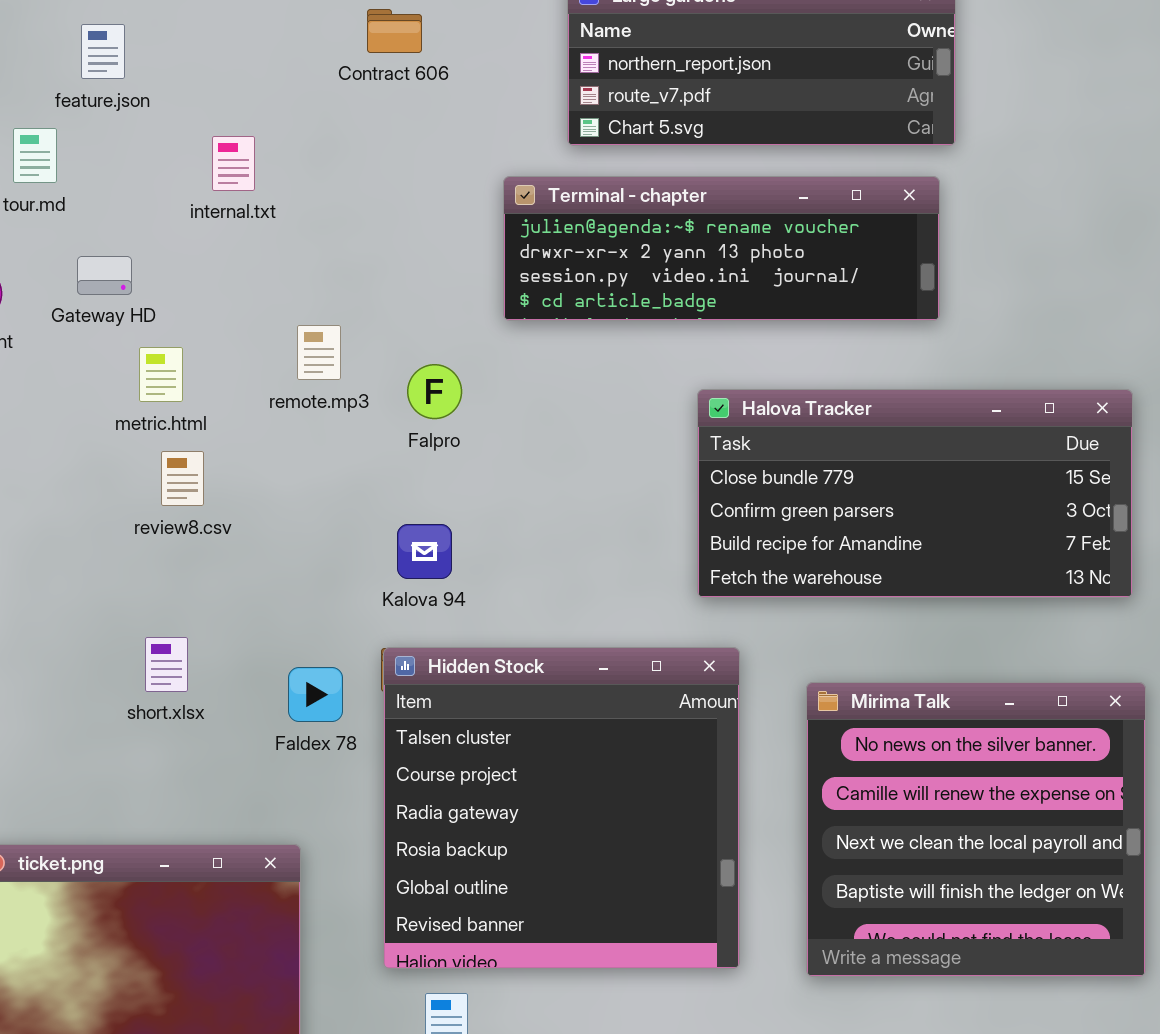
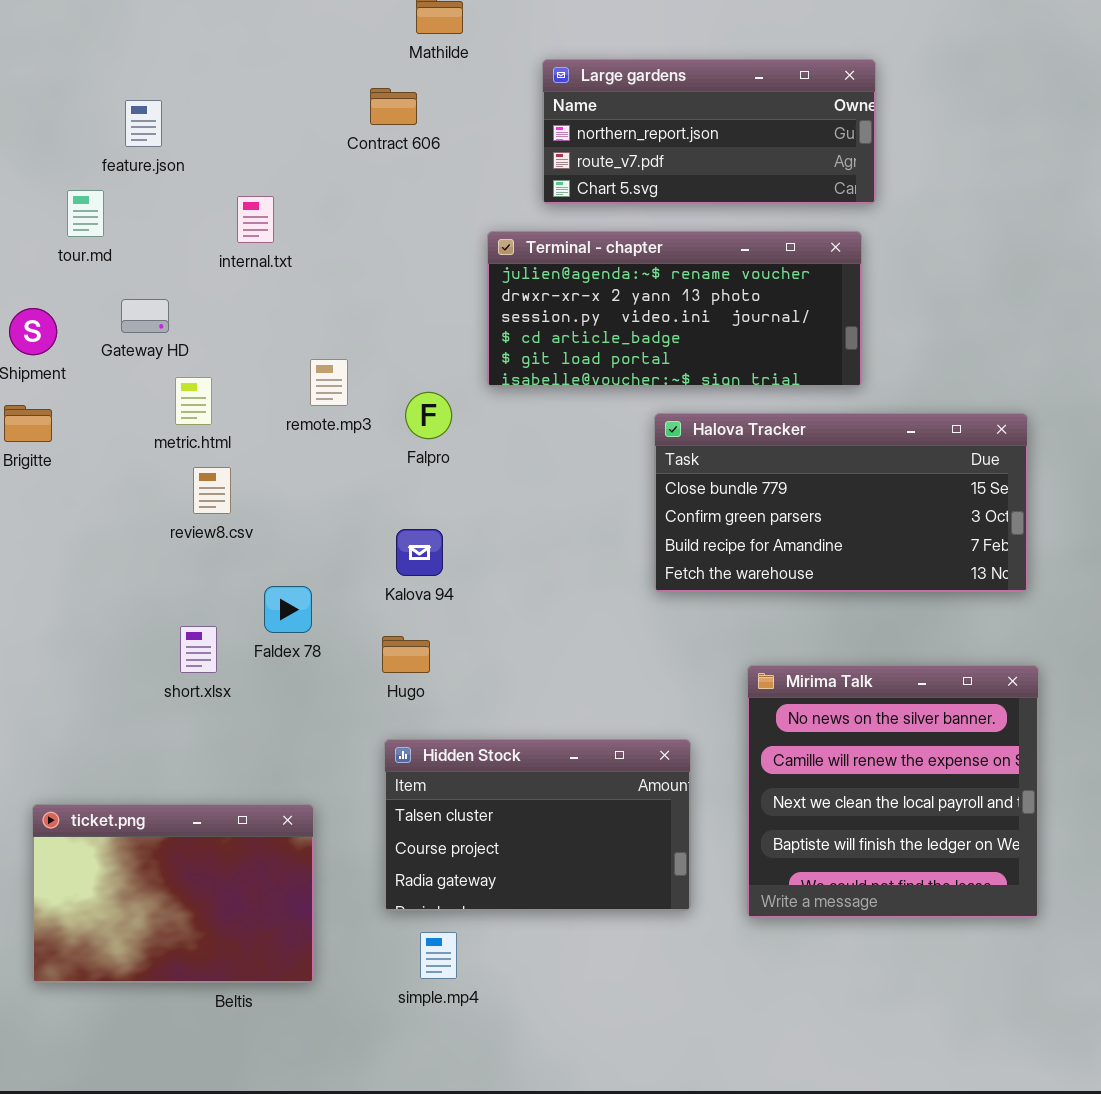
Terminal - chapter: [503,176,940,321] -> [487,231,862,387], resized
Hidden Stock: [383,647,740,969] -> [384,739,691,911], resized
Faldex 78: [288,667,343,722] -> [264,586,312,633], moved

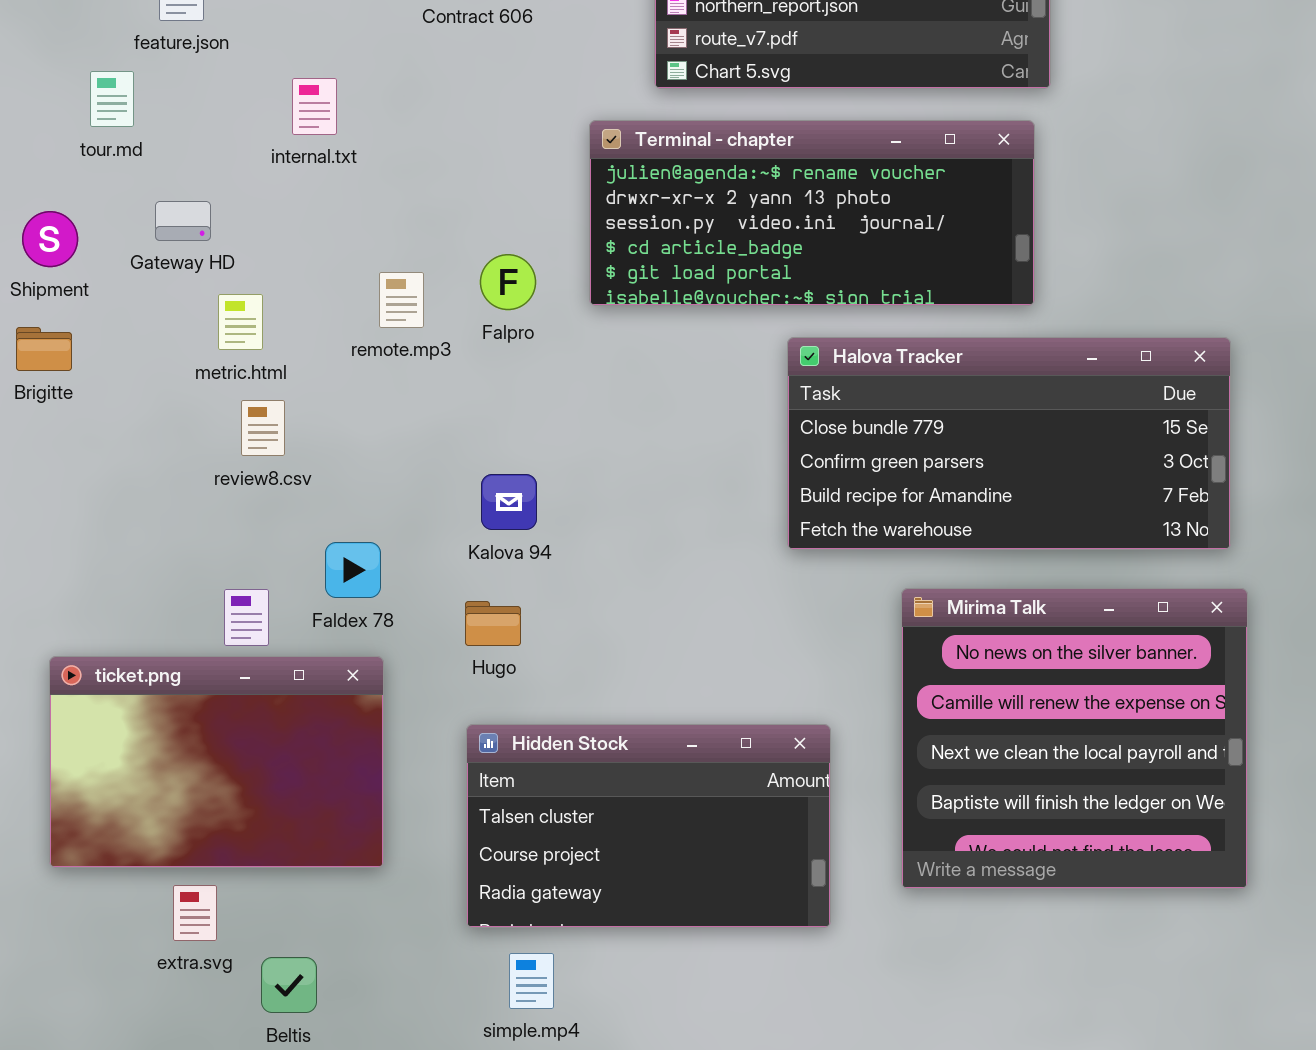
Falpro: [405,392,452,439] -> [480,254,536,310], moved
Mirima Talk: [747,665,1039,918] -> [901,588,1248,889], moved
ticket.png: [32,804,314,983] -> [49,656,384,868], moved

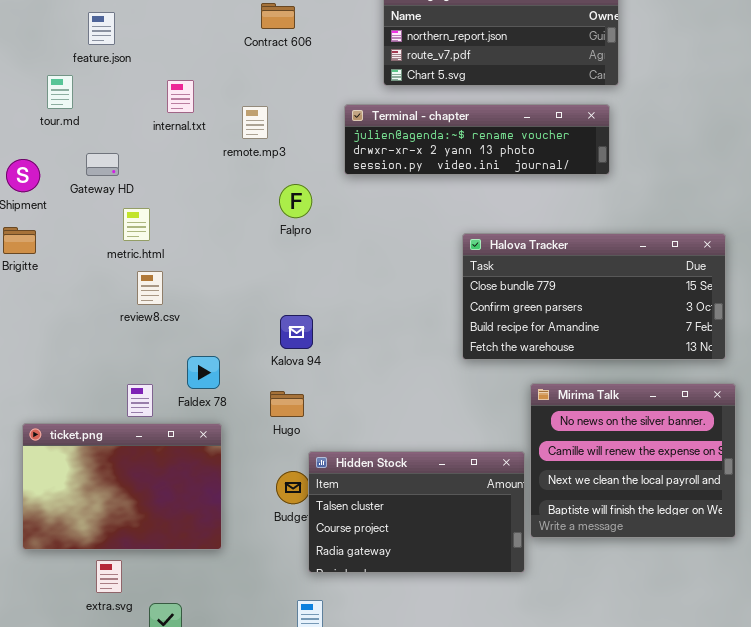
Terminal - chapter: [589,120,1035,306] -> [344,104,610,175], resized
remote.mp3: [379,272,424,328] -> [242,106,268,139], moved
Mirima Talk: [901,588,1248,889] -> [530,383,736,538], resized
Hidden Stock: [466,724,831,928] -> [308,451,525,573], moved

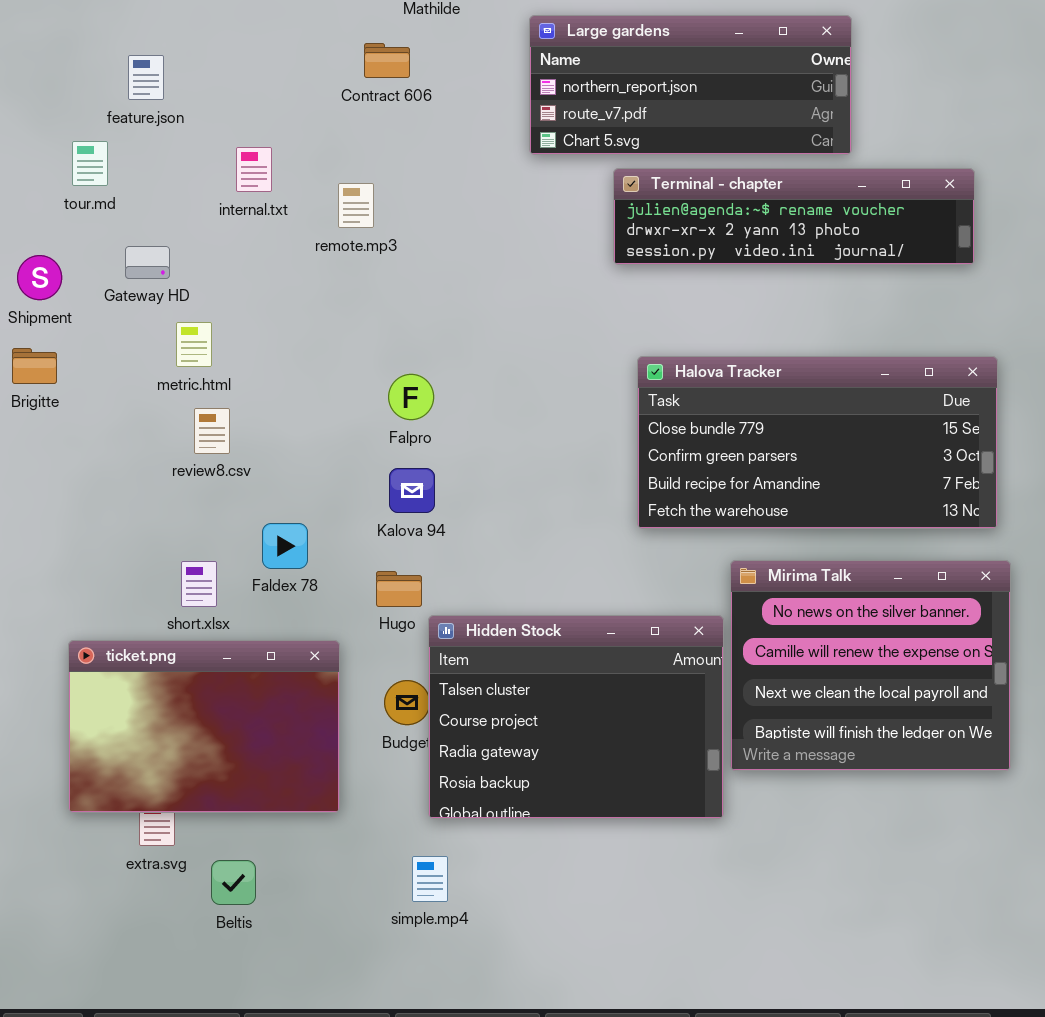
Terminal - chapter: [344,104,610,175] -> [613,168,975,265], moved
Falpro: [279,184,312,218] -> [388,374,434,420], moved
ticket.png: [22,423,222,550] -> [68,640,340,813], moved
Hidden Stock: [308,451,525,573] -> [428,615,724,819], resized

